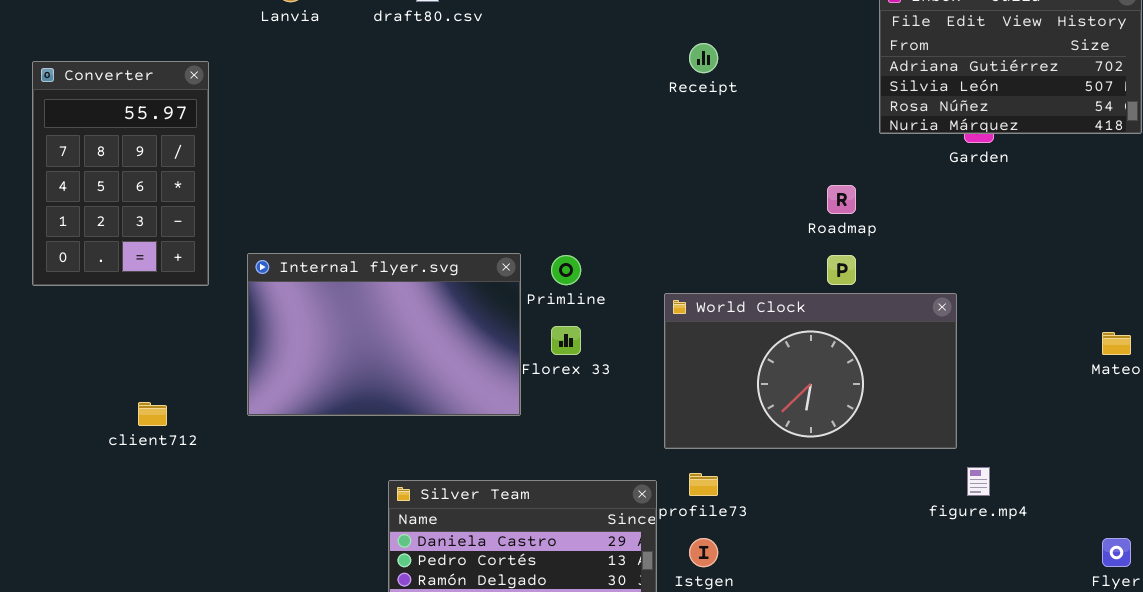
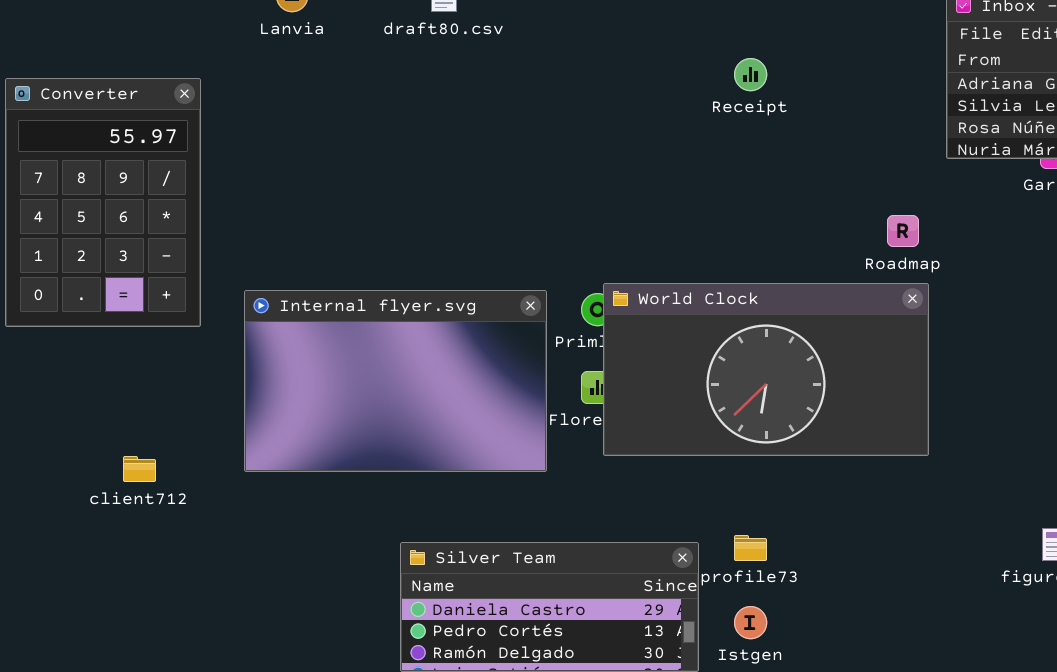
World Clock: [664,293,957,449] -> [603,283,929,456], moved

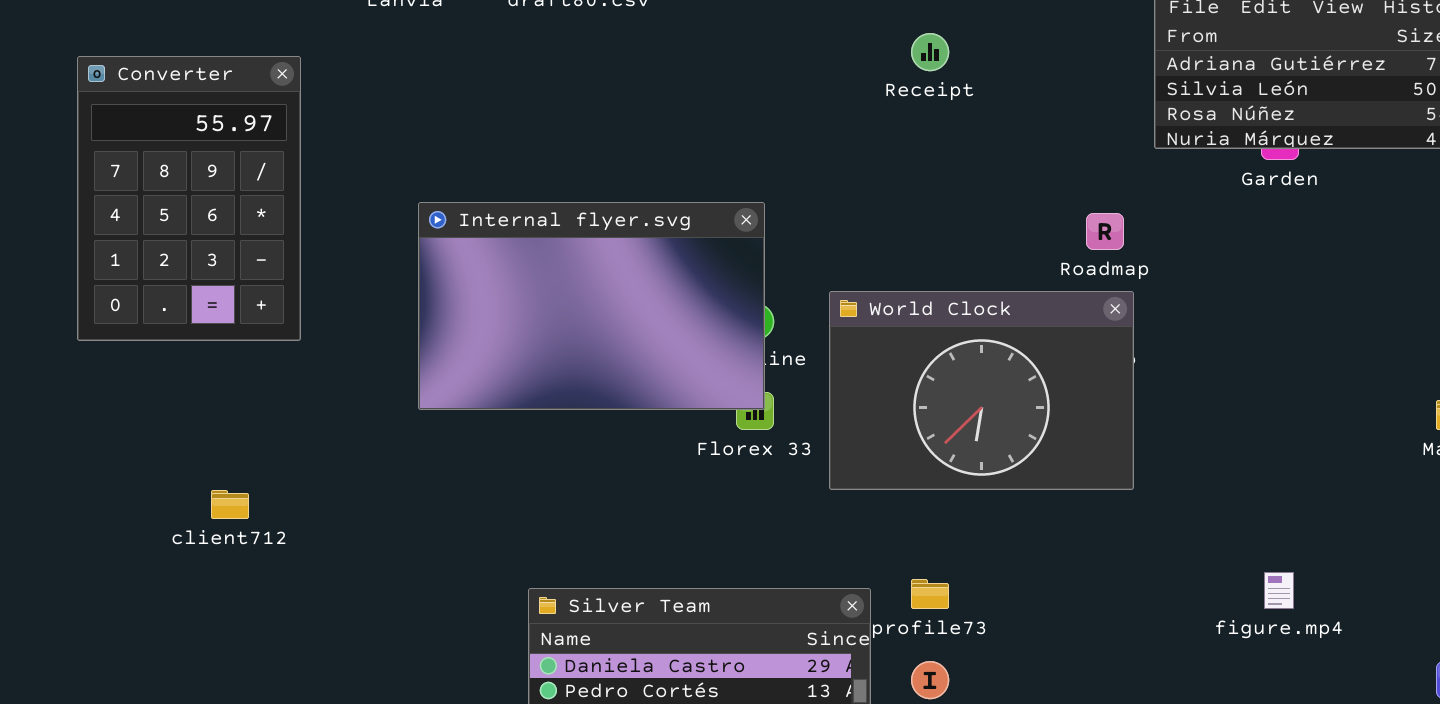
World Clock: [603,283,929,456] -> [829,291,1134,490], resized
Internal flyer.svg: [244,290,547,472] -> [418,202,765,410], moved

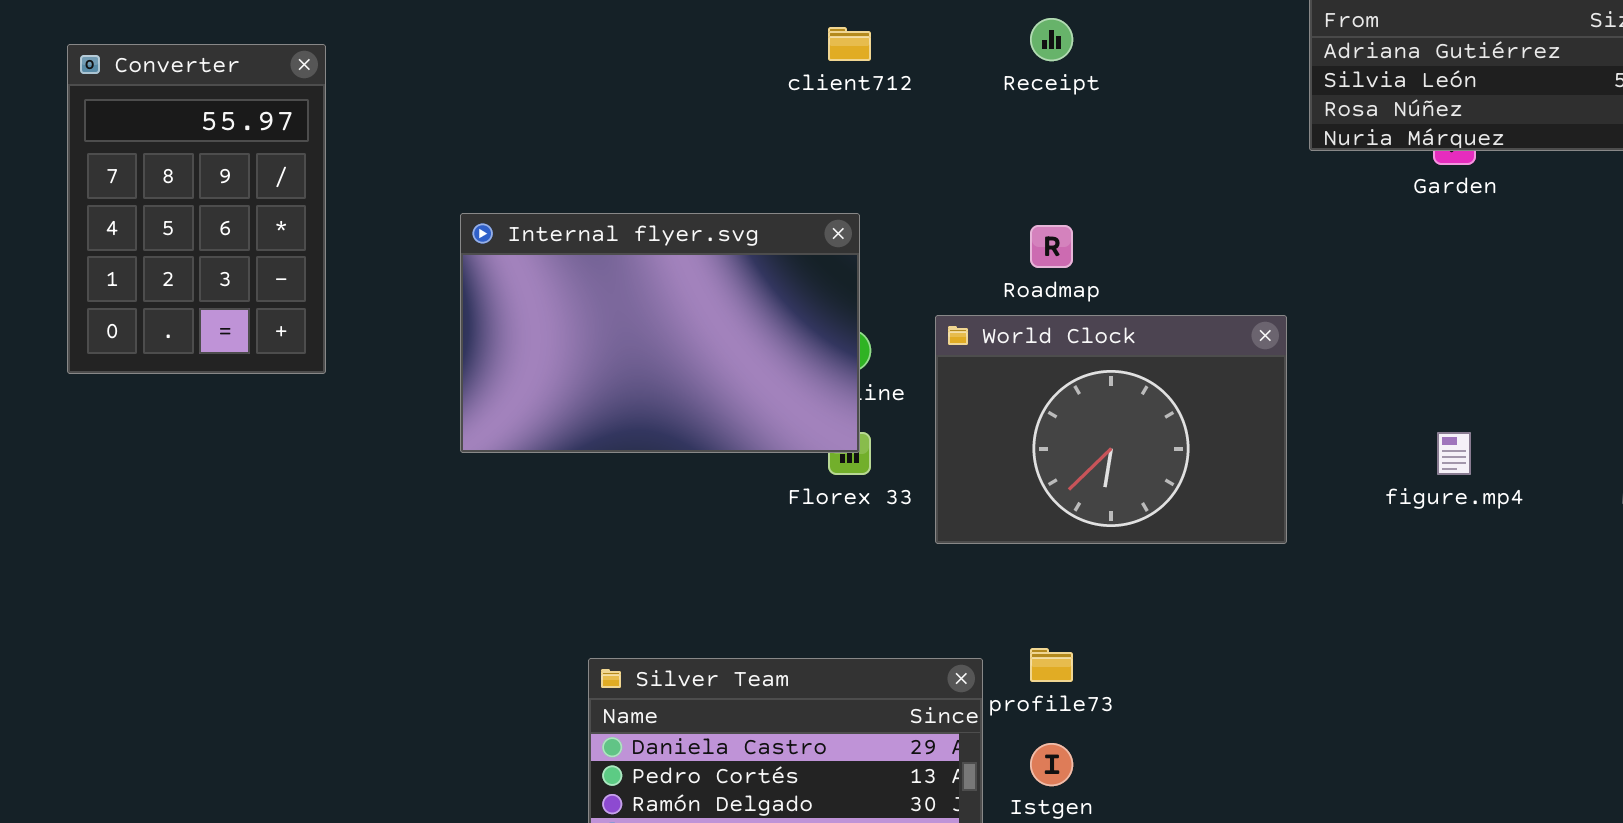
Roadmap: [1086,213,1124,250] -> [1030,225,1073,268], moved
client712: [211,490,249,519] -> [828,27,871,61], moved
figure.mp4: [1264,572,1294,609] -> [1437,432,1471,475], moved

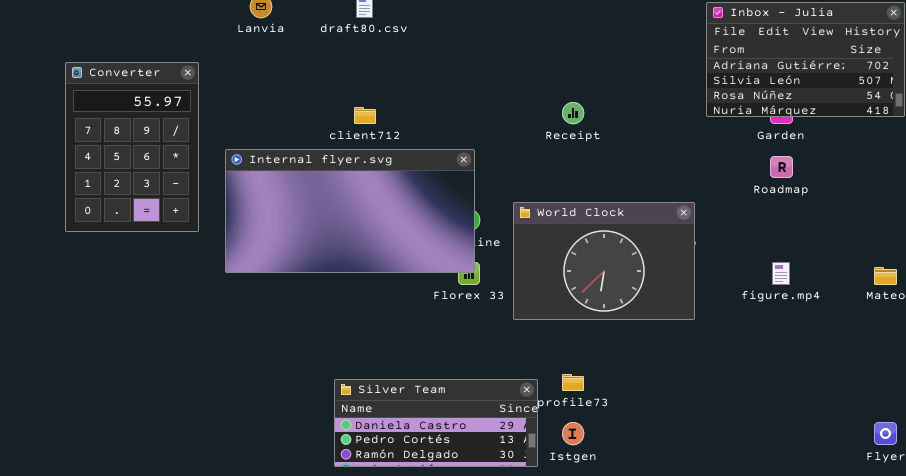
Receipt: [1030,18,1073,61] -> [562,102,584,124], moved
client712: [828,27,871,61] -> [354,107,376,124], moved
Internal flyer.svg: [460,213,860,453] -> [225,149,475,273], resized
Roadmap: [1030,225,1073,268] -> [770,156,793,178], moved

